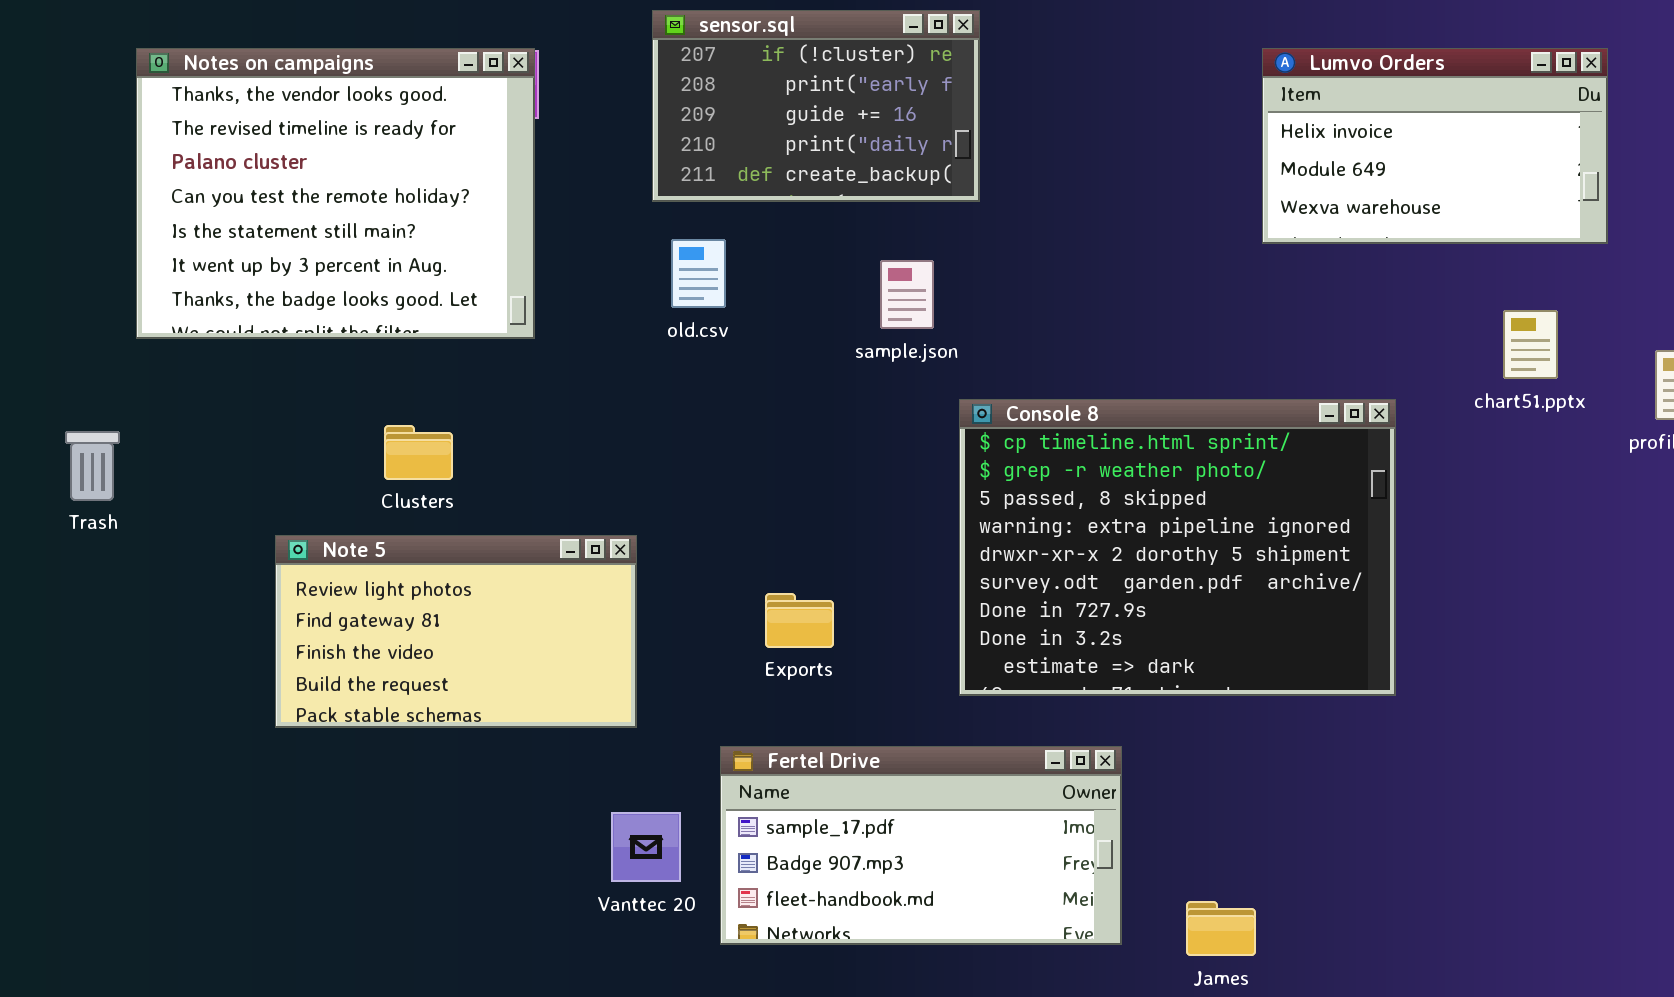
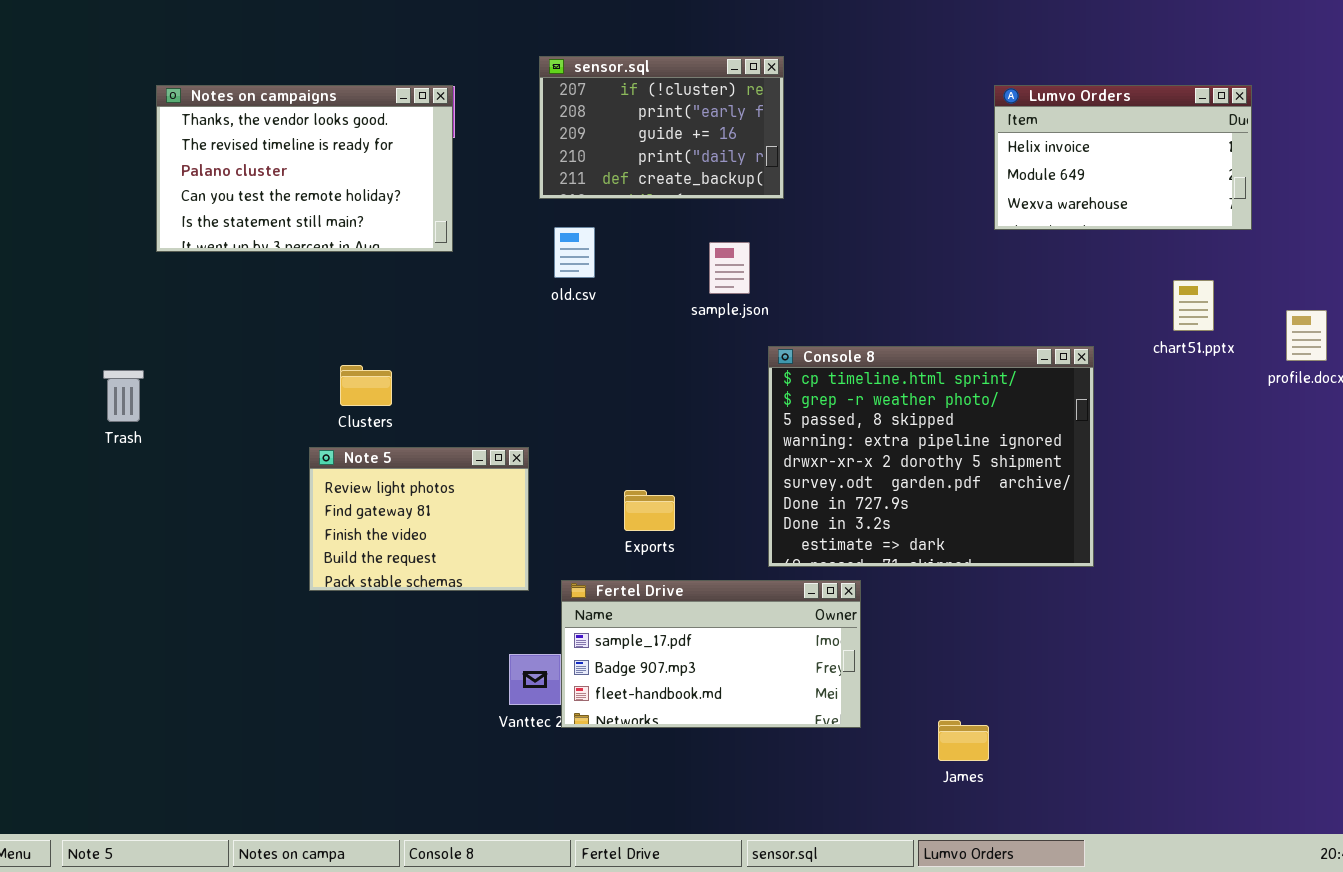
Notes on campaigns: [136,48,535,339] -> [156,85,453,252], resized
Note 5: [275,535,637,728] -> [309,447,529,591], resized
Fertel Drive: [720,746,1122,945] -> [561,580,861,728], moved

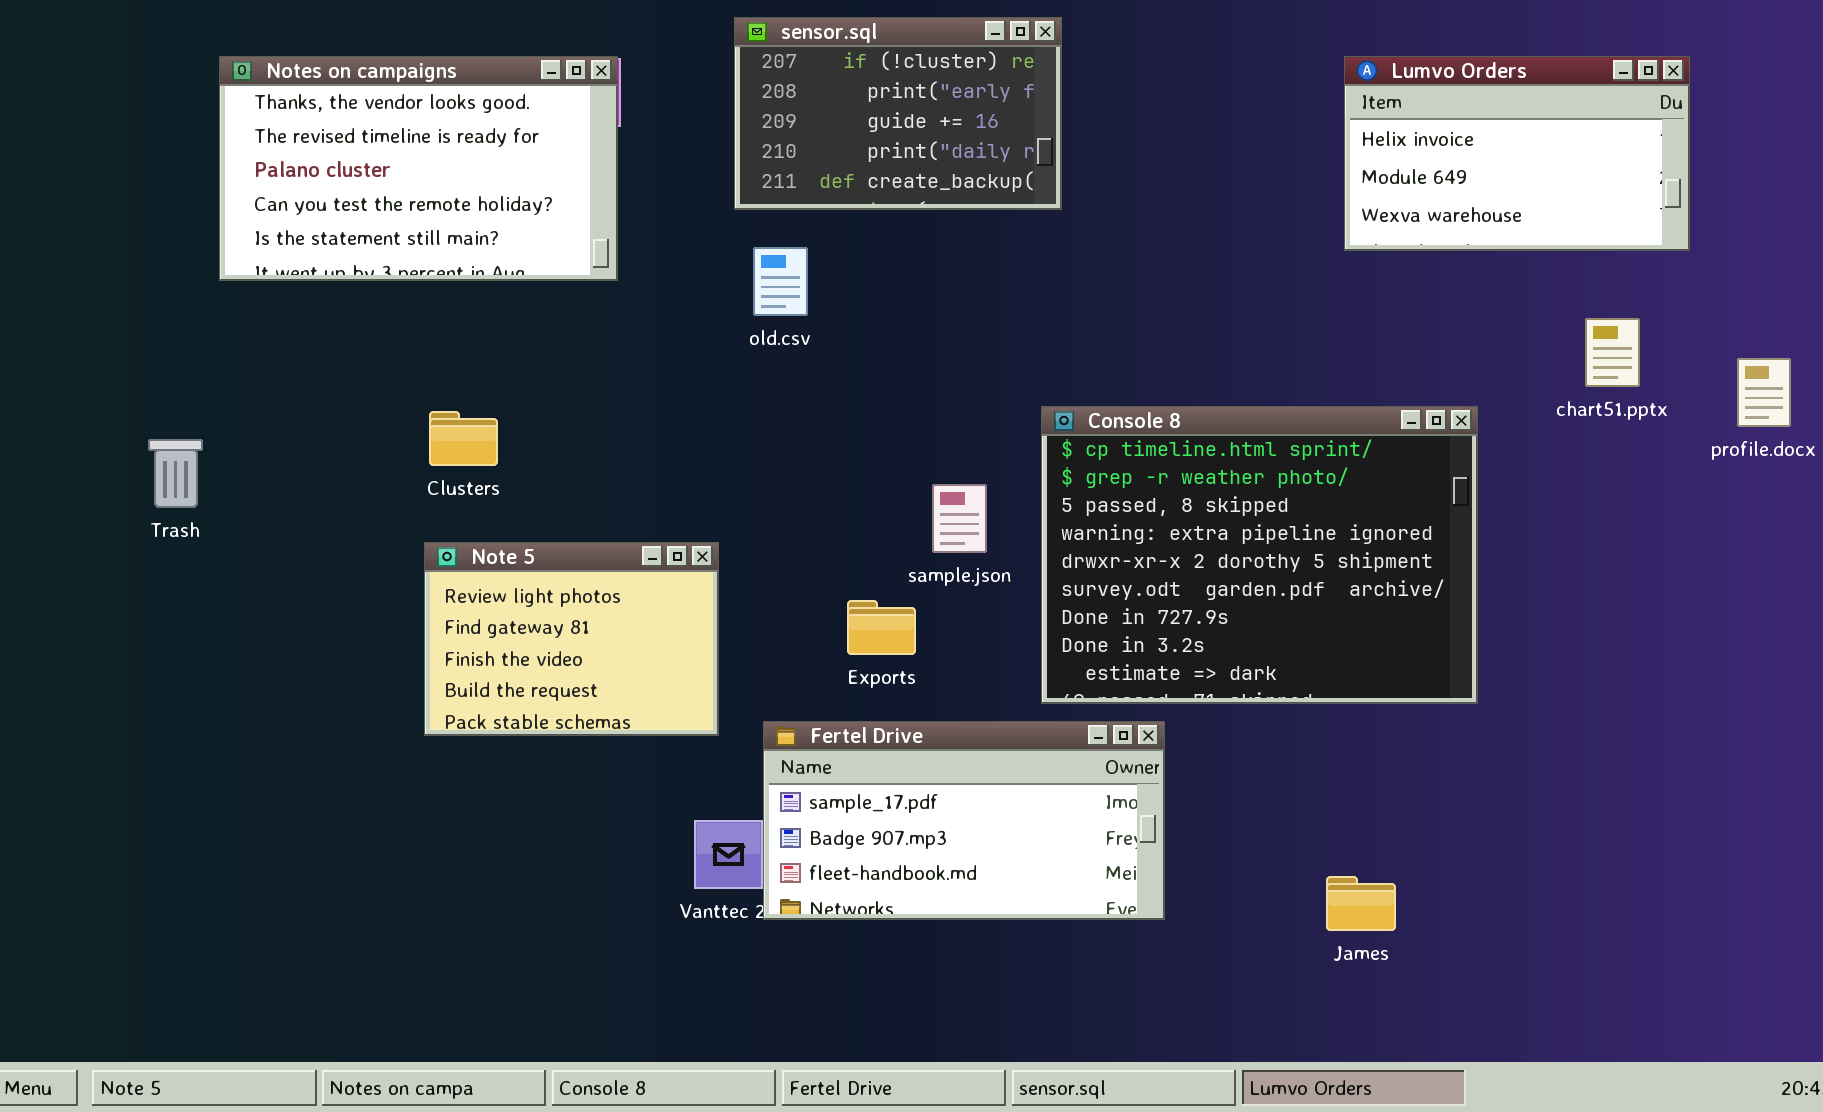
sample.json: [709,242,750,294] -> [932,484,987,553], moved
Clusters: [340,365,392,406] -> [429,411,498,466], moved
James: [938,720,989,761] -> [1326,876,1396,931], moved

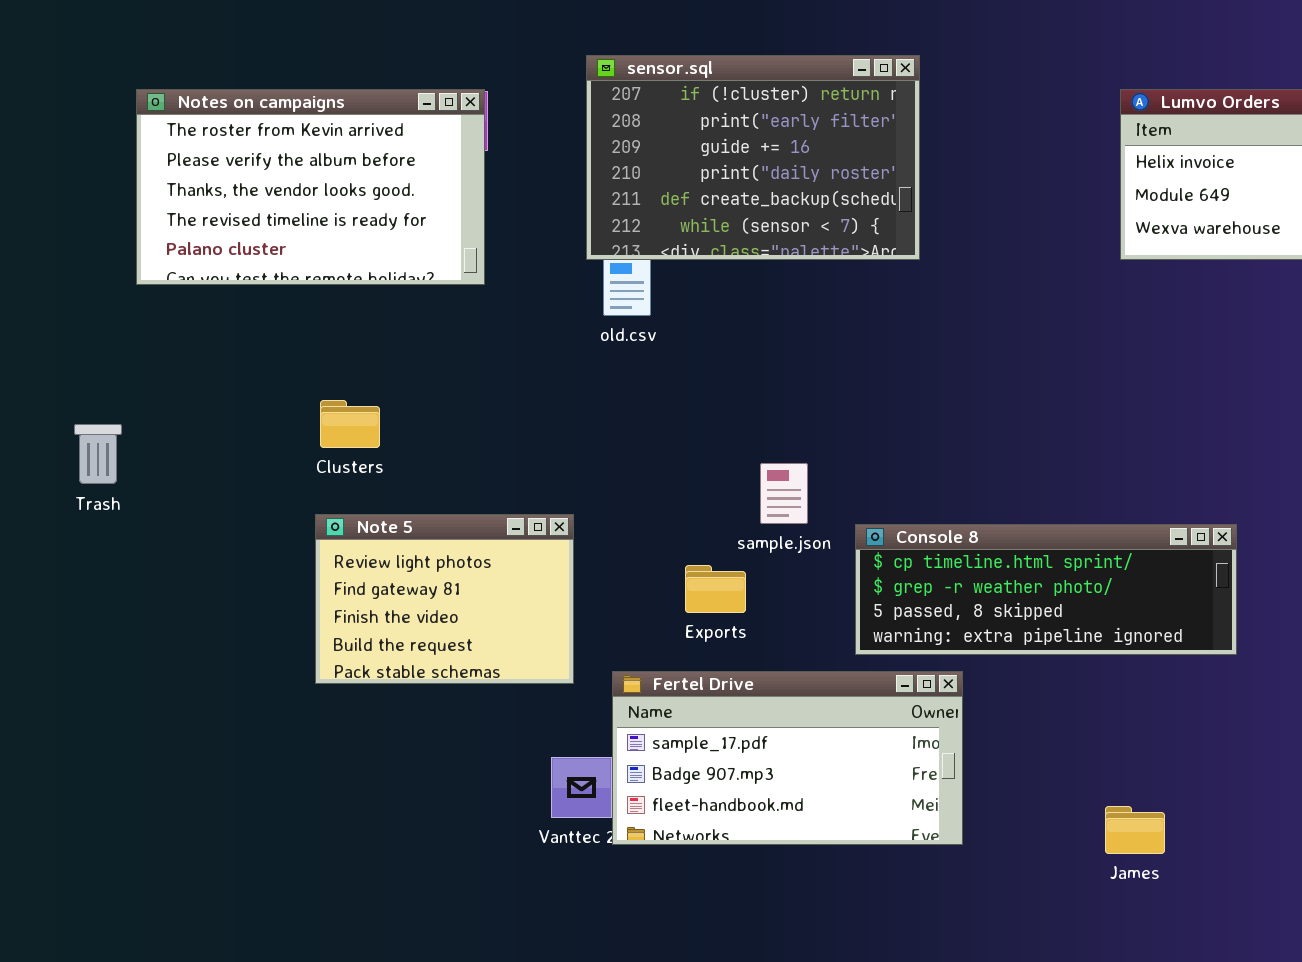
sensor.sql: [734,17,1062,210] -> [586,55,920,260], resized
Notes on campaigns: [219,56,618,281] -> [136,89,485,285], scrolled up 2 rows
Console 8: [1041,406,1478,704] -> [855,524,1237,655], resized

